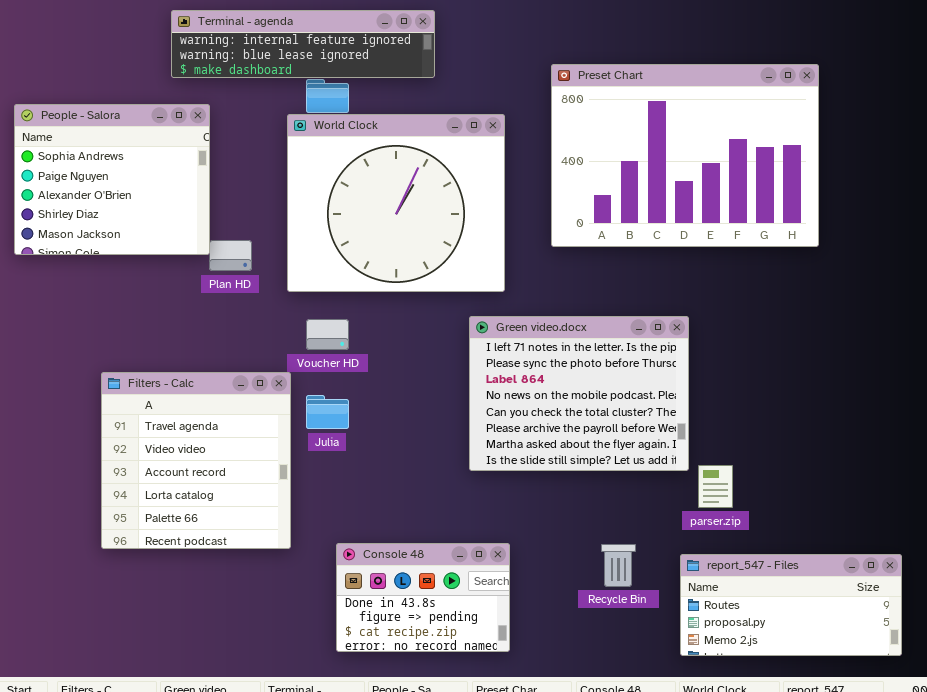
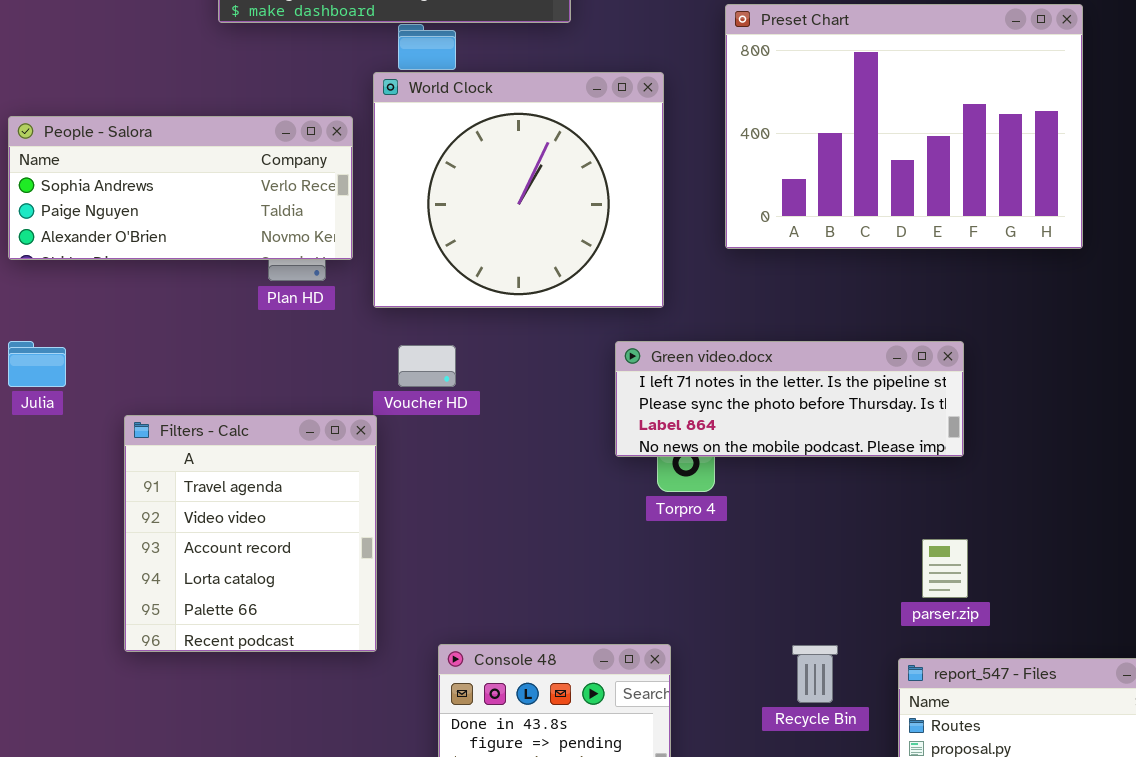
People - Salora: [14,104,210,255] -> [8,116,353,260], resized
Green video.docx: [469,316,689,471] -> [615,341,964,457], resized
Julia: [306,395,349,429] -> [8,341,66,387], moved

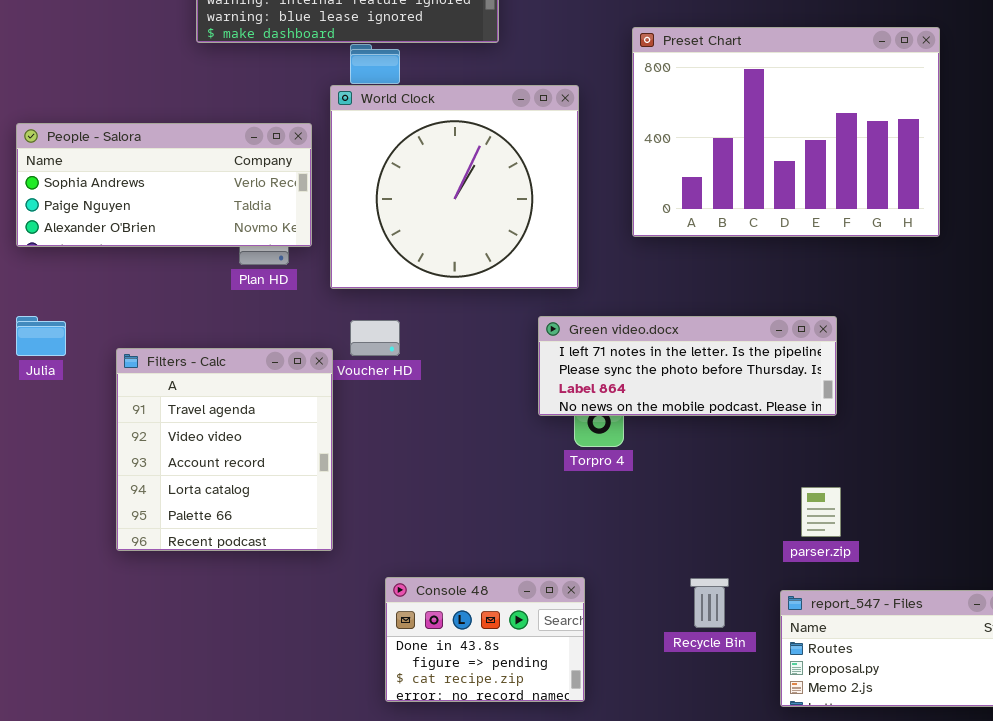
Filters - Calc: [124,415,377,652] -> [116,348,333,551], moved

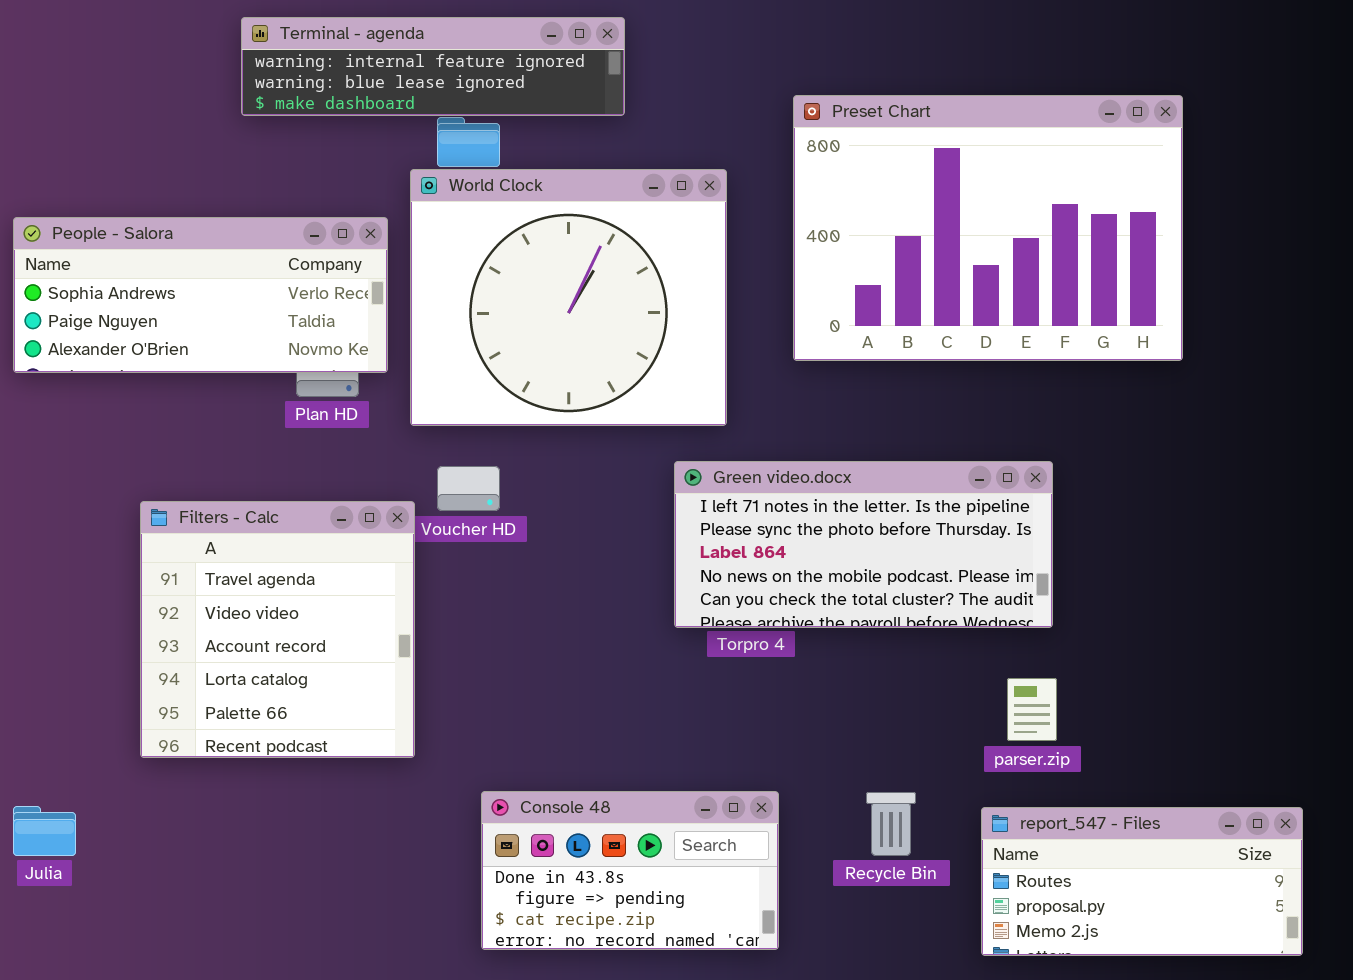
Julia: [16,316,66,356] -> [13,806,76,856], moved
Green video.docx: [538,316,837,416] -> [674,461,1053,628], resized
Console 48: [385,577,585,702] -> [481,791,779,950], resized

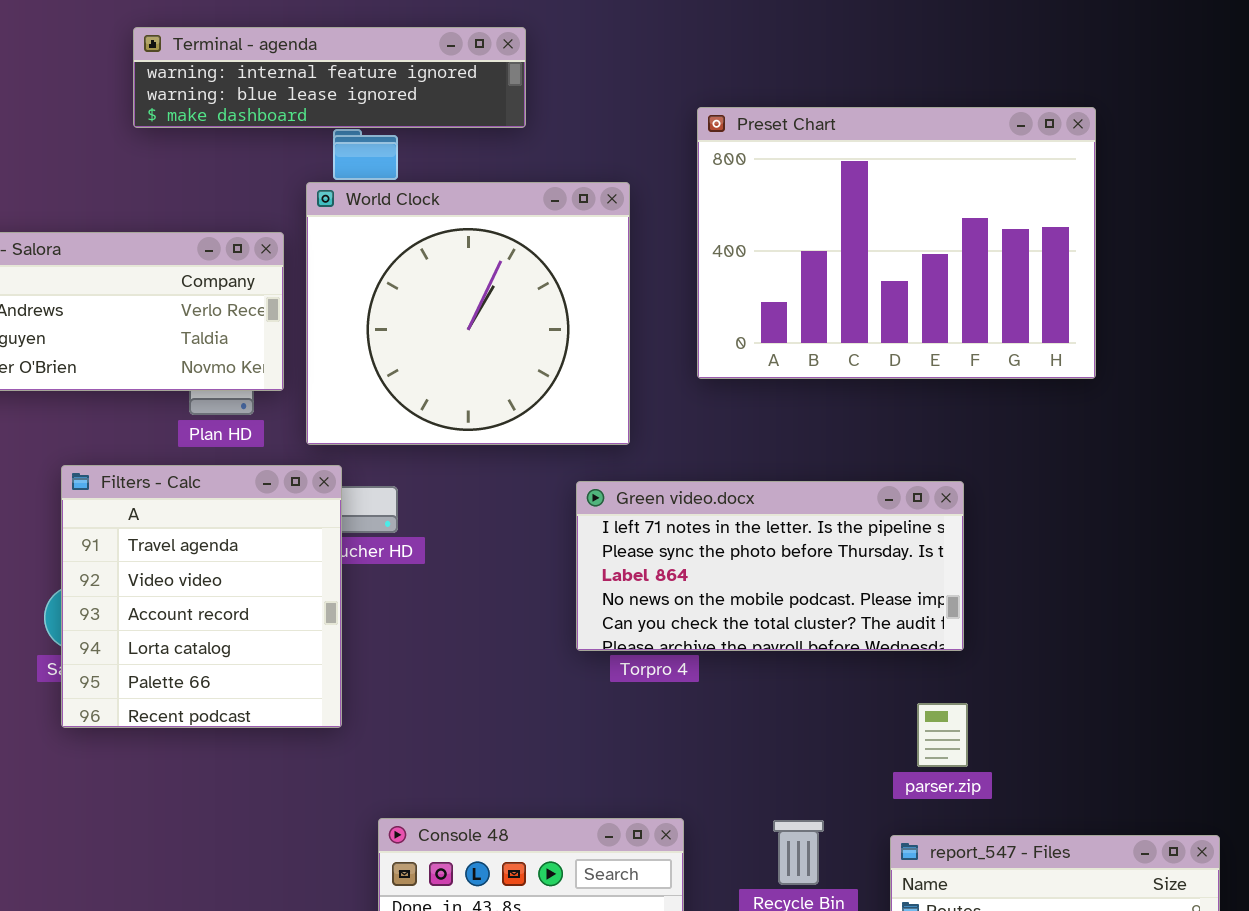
Filters - Calc: [140,501,415,758] -> [61,465,342,728], moved

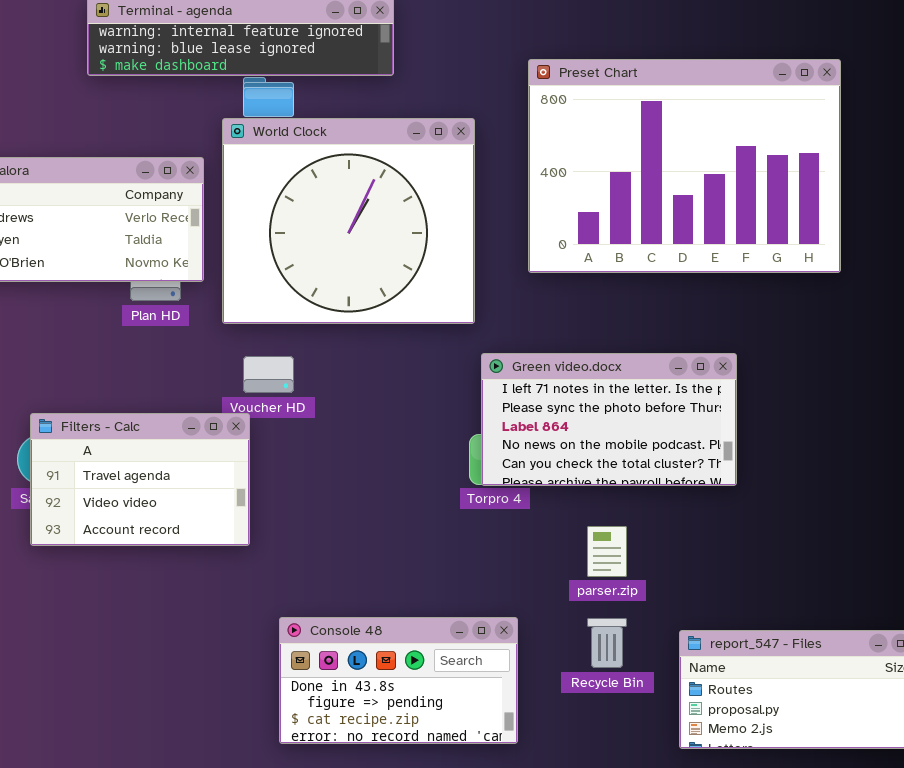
Filters - Calc: [61,465,342,728] -> [30,413,250,546], resized
Green video.docx: [576,481,964,651] -> [481,353,737,486], resized
parser.zip: [917,703,968,767] -> [587,526,627,577], moved

